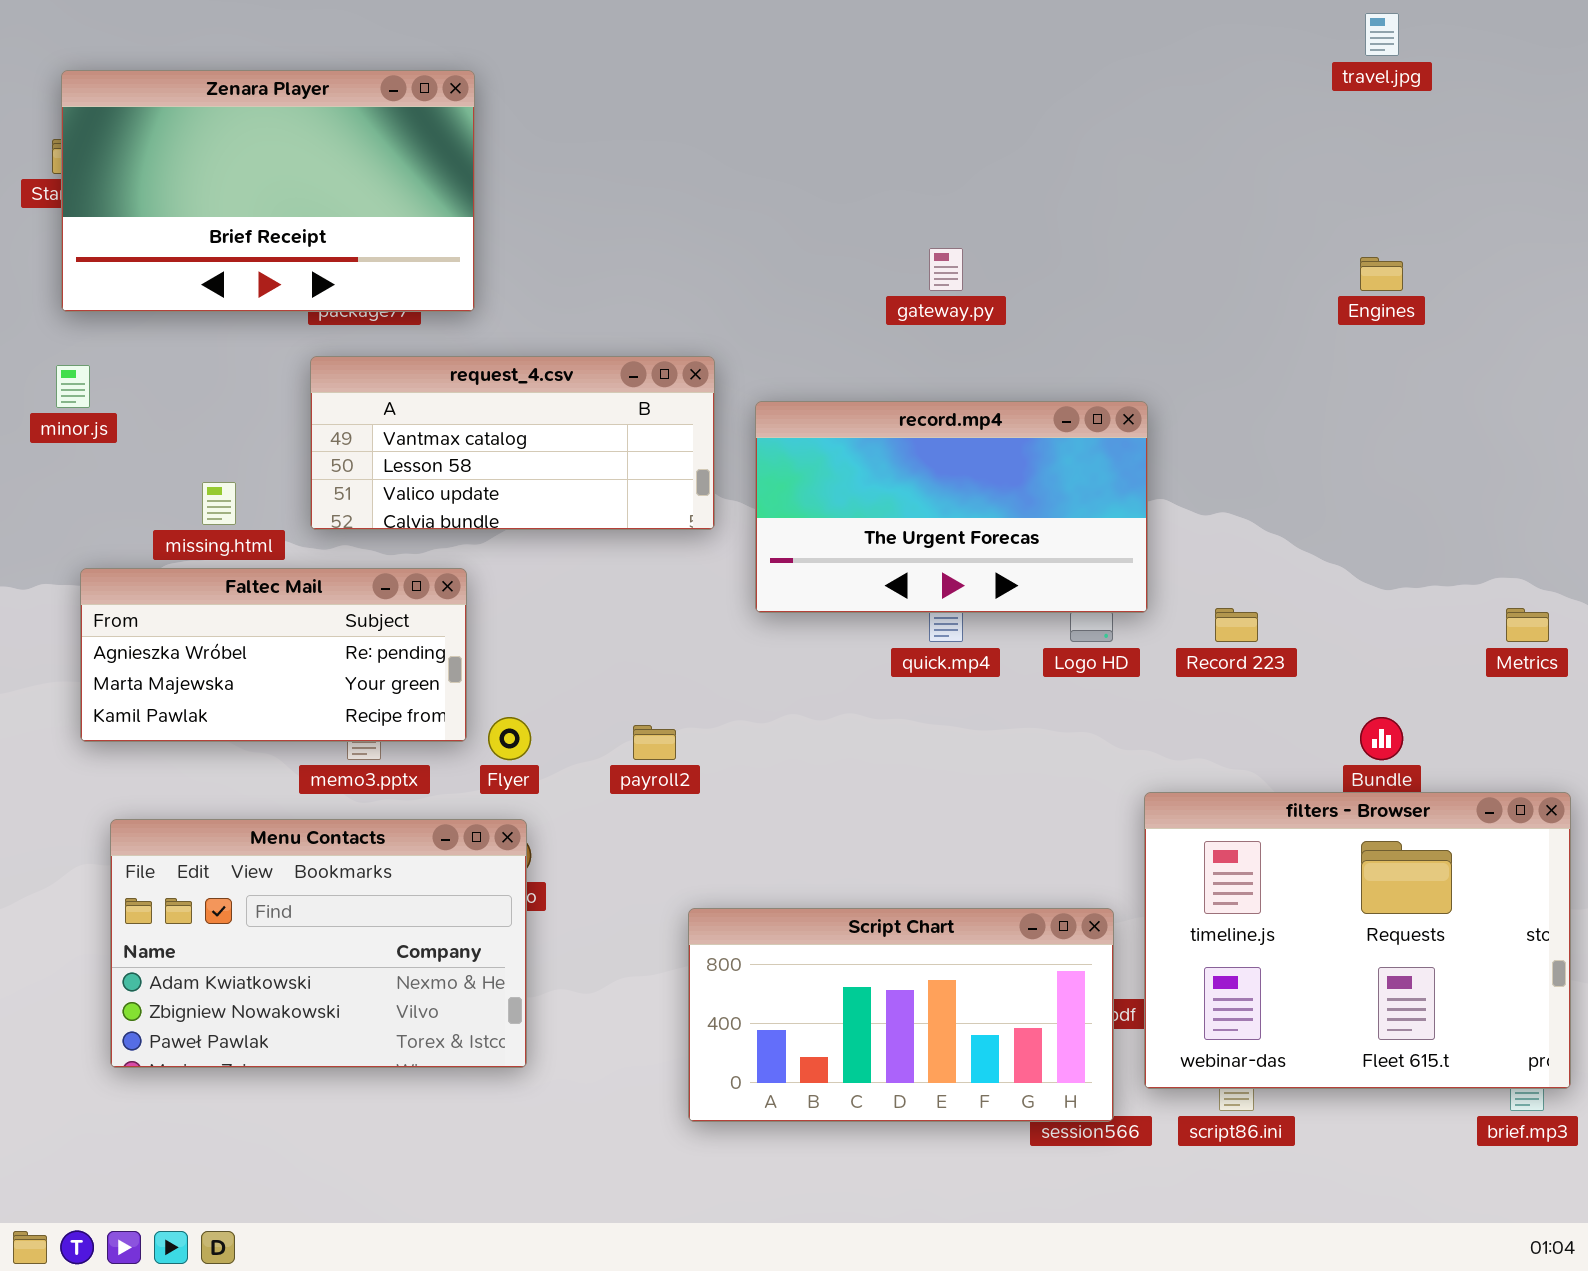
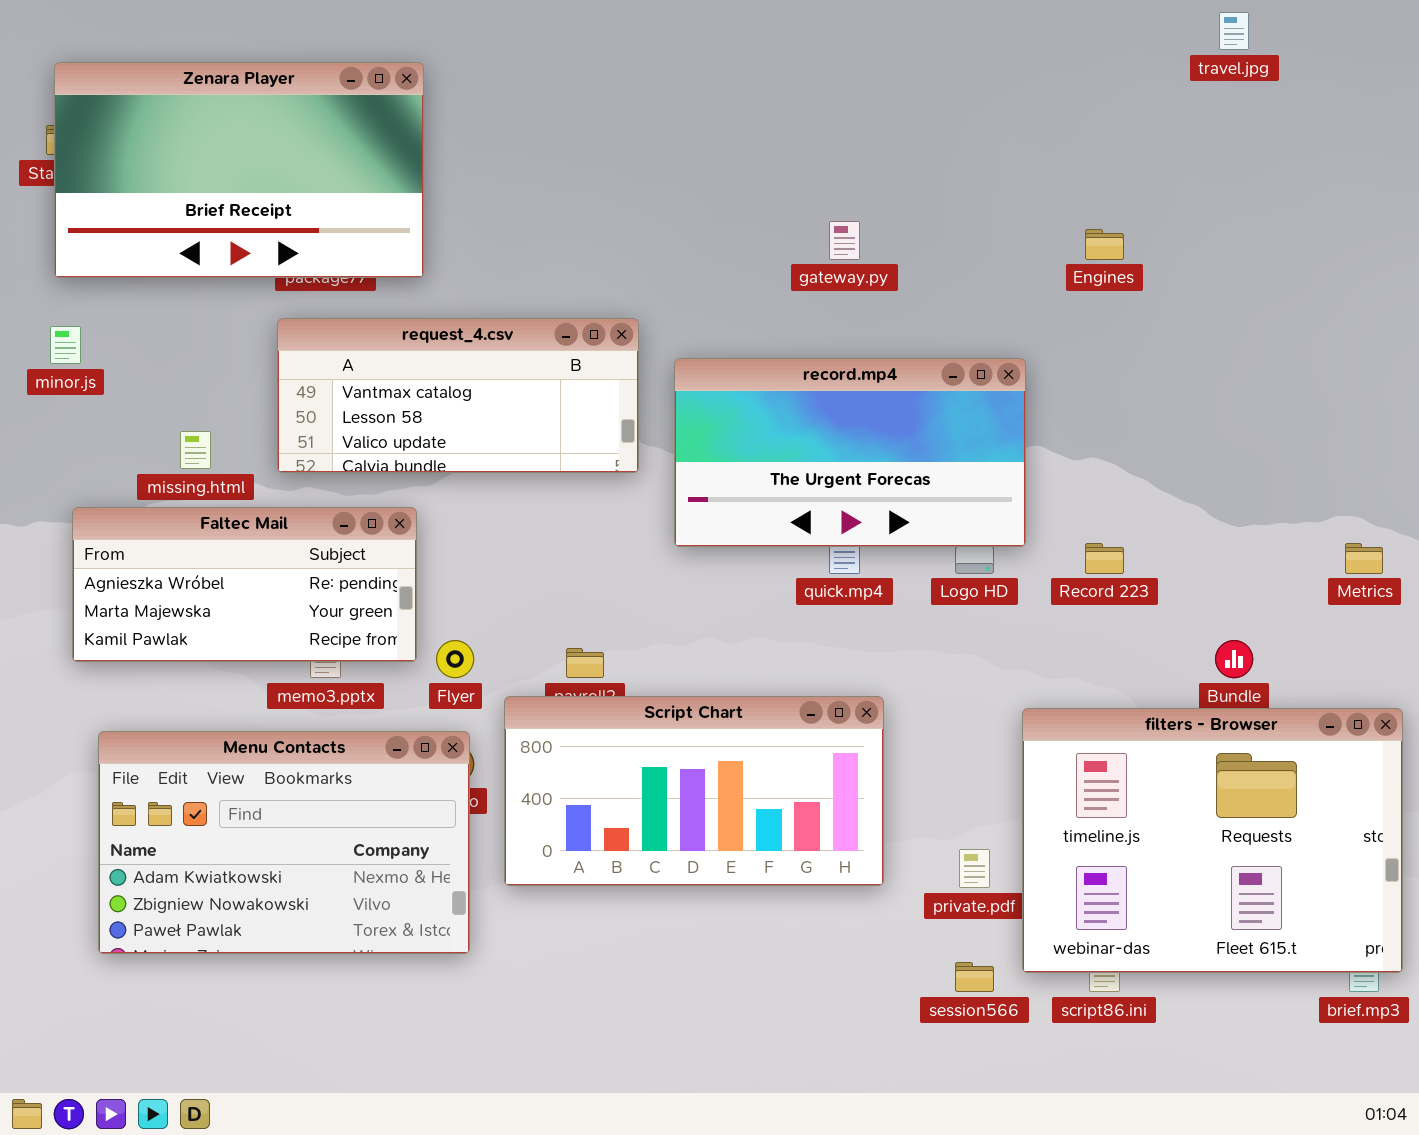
Engines: [1360,257,1403,291] -> [1085,229,1124,260], moved
Script Chart: [688,908,1114,1122] -> [504,696,884,886], moved

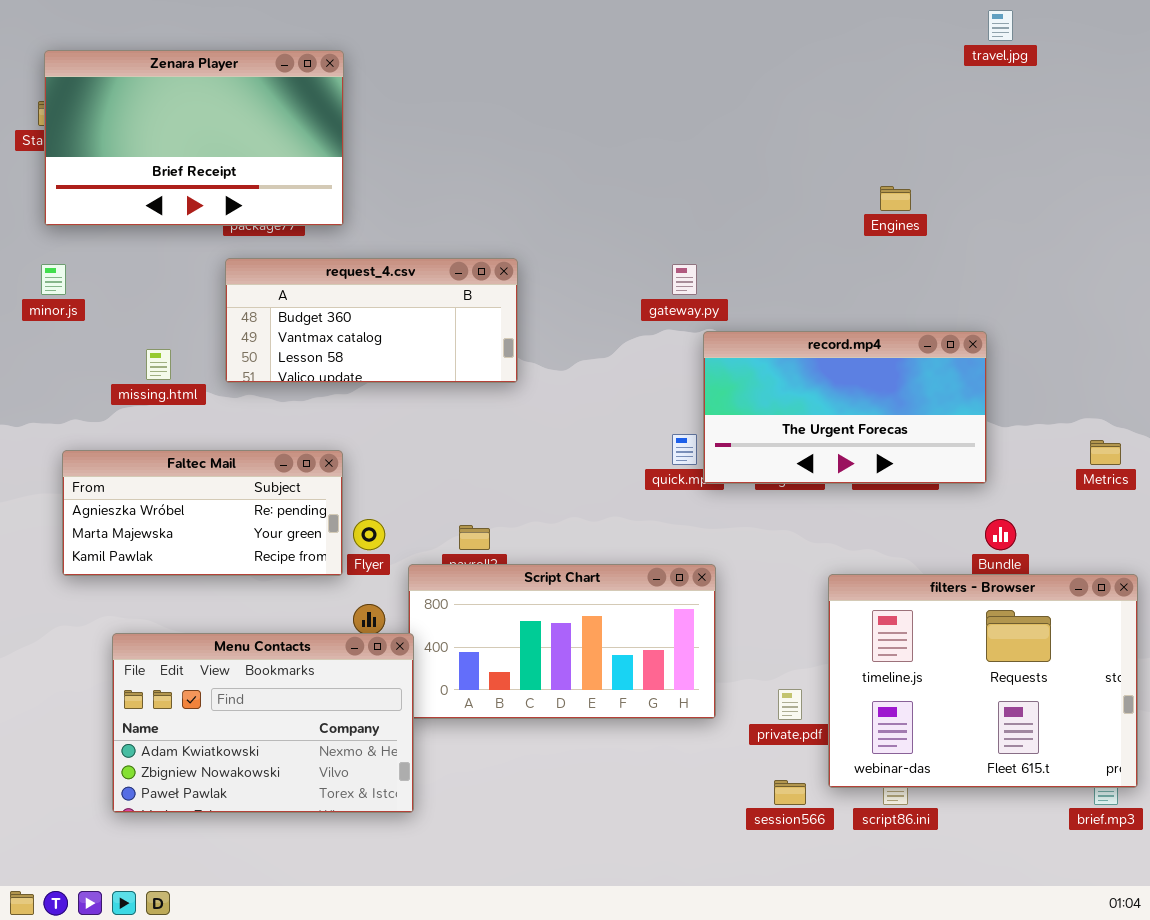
gateway.py: [829,221,860,260] -> [672,264,697,295], moved
request_4.csv: [277,318,639,473] -> [225,258,518,383], scrolled up 1 row
record.mp4: [674,358,1026,547] -> [703,331,987,484], moved
Faltec Mail: [72,507,417,662] -> [62,450,343,576], moved
Menu Contacts: [98,731,470,954] -> [112,633,414,813], moved

